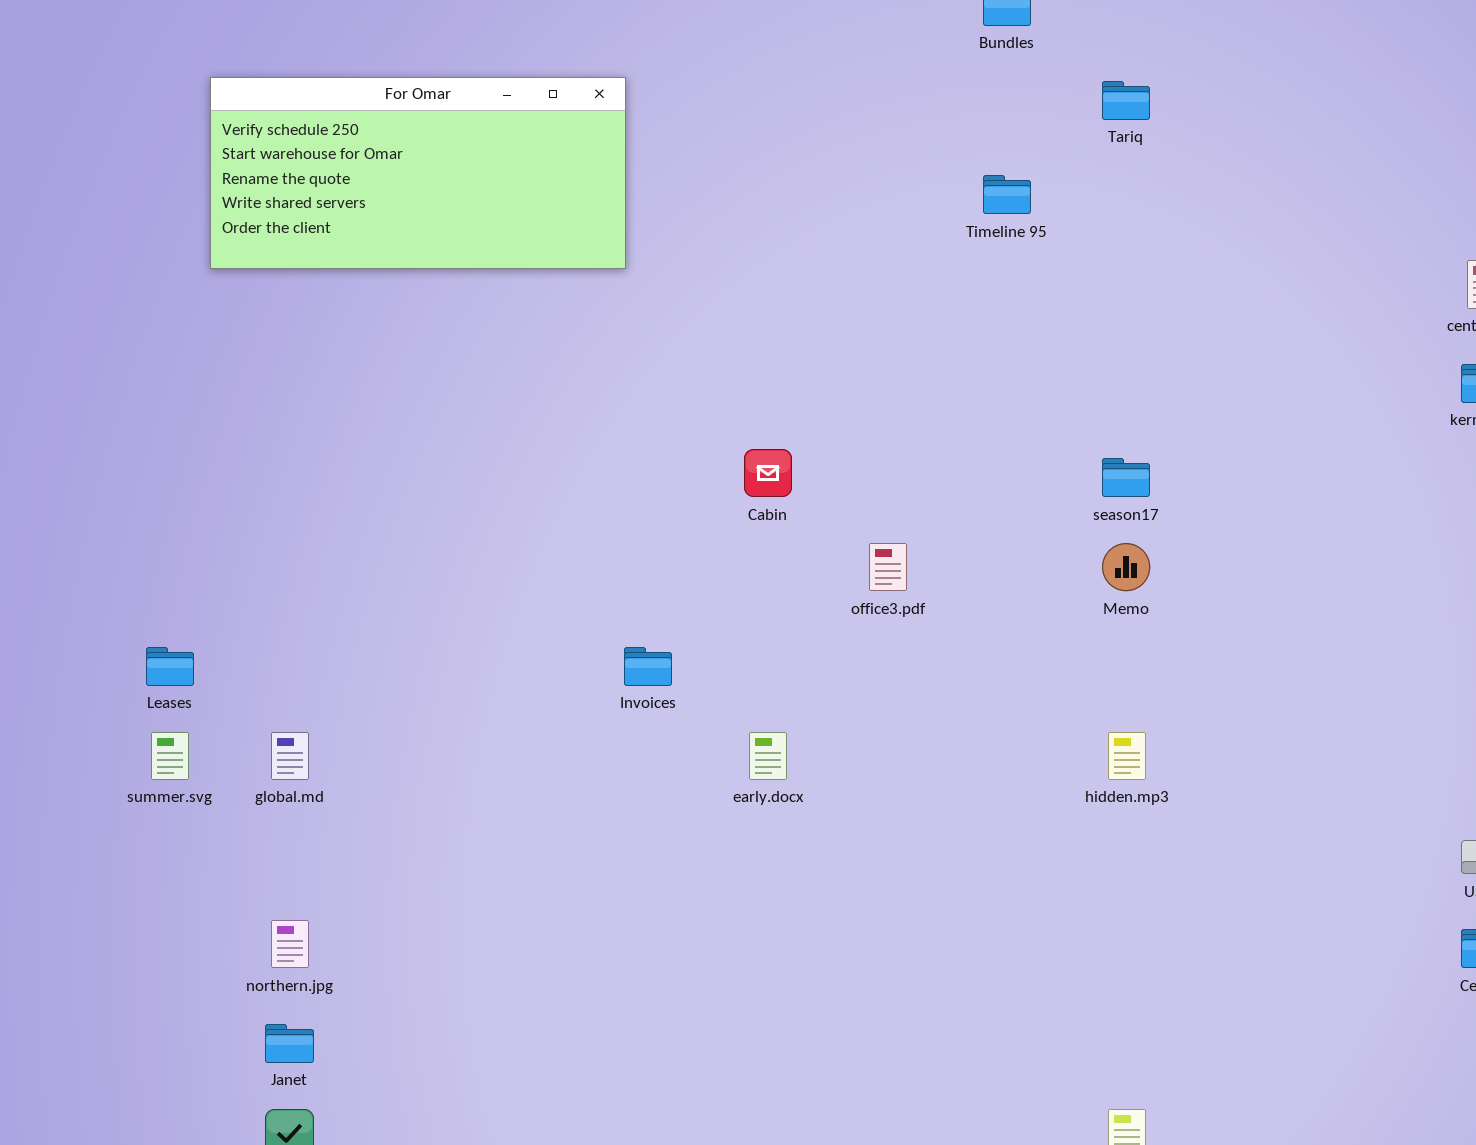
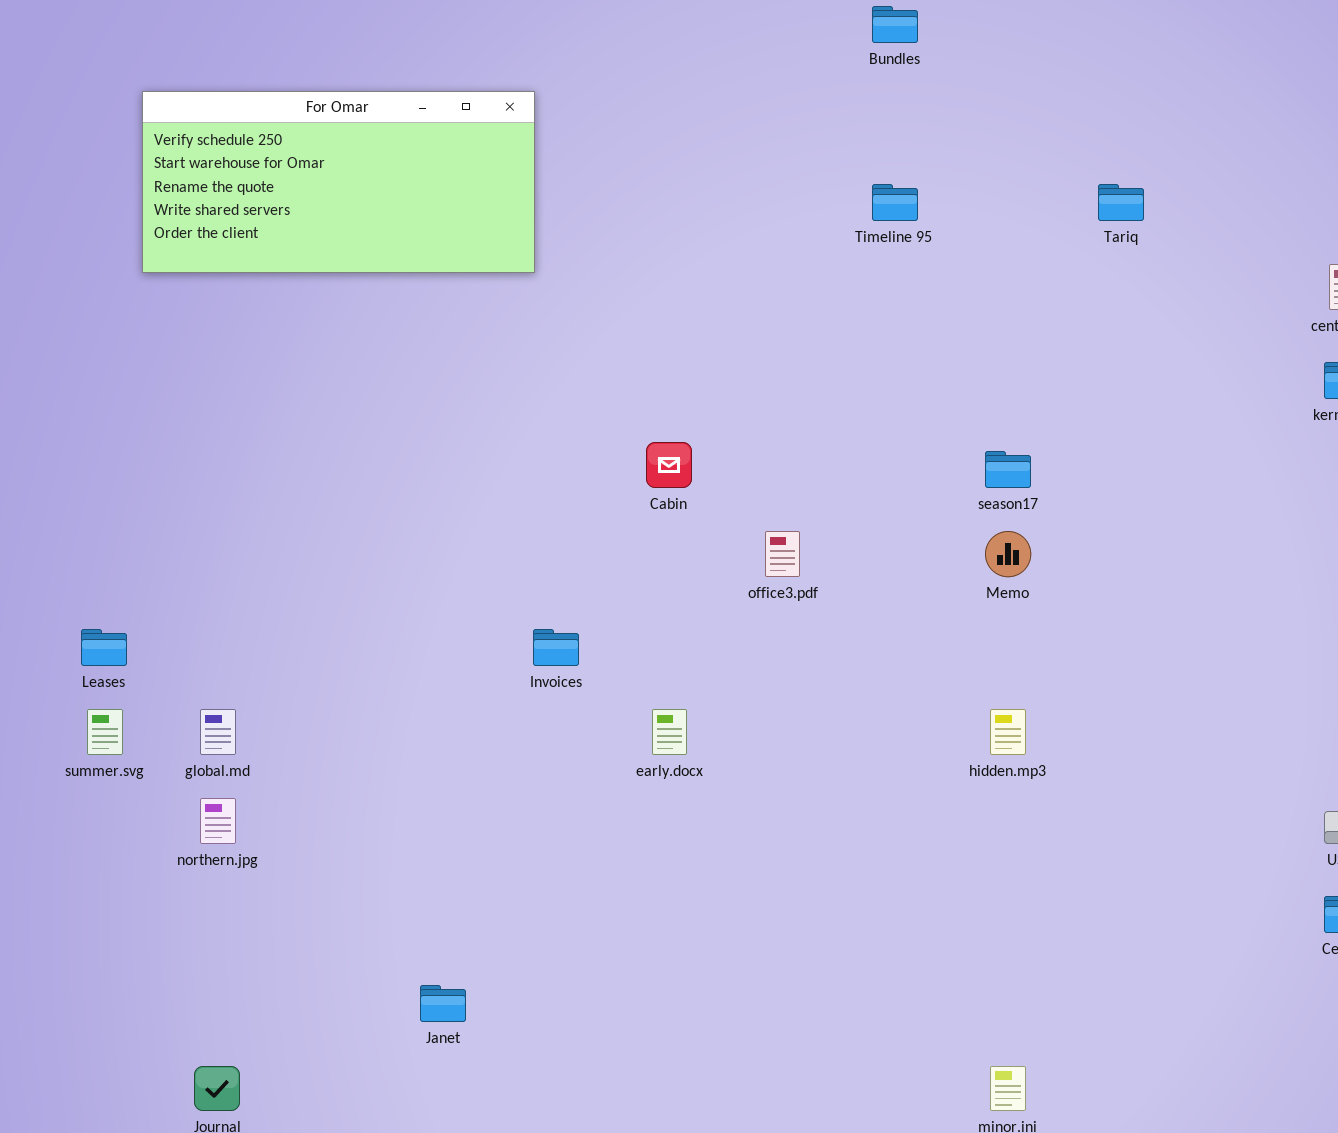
Tariq: [1102,81,1150,120] -> [1098,184,1144,221], moved
northern.jpg: [271,920,309,968] -> [200,798,236,844], moved
Janet: [265,1024,314,1063] -> [420,985,466,1022], moved

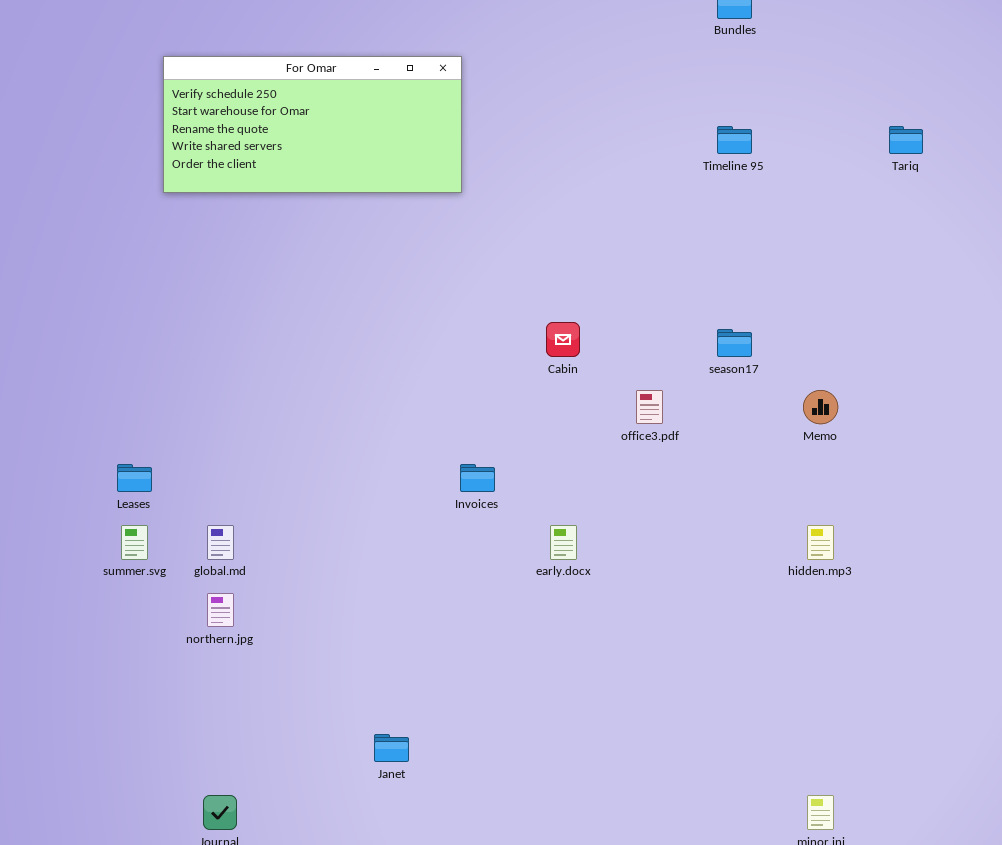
season17: [985,451,1031,488] -> [717,329,752,357], moved

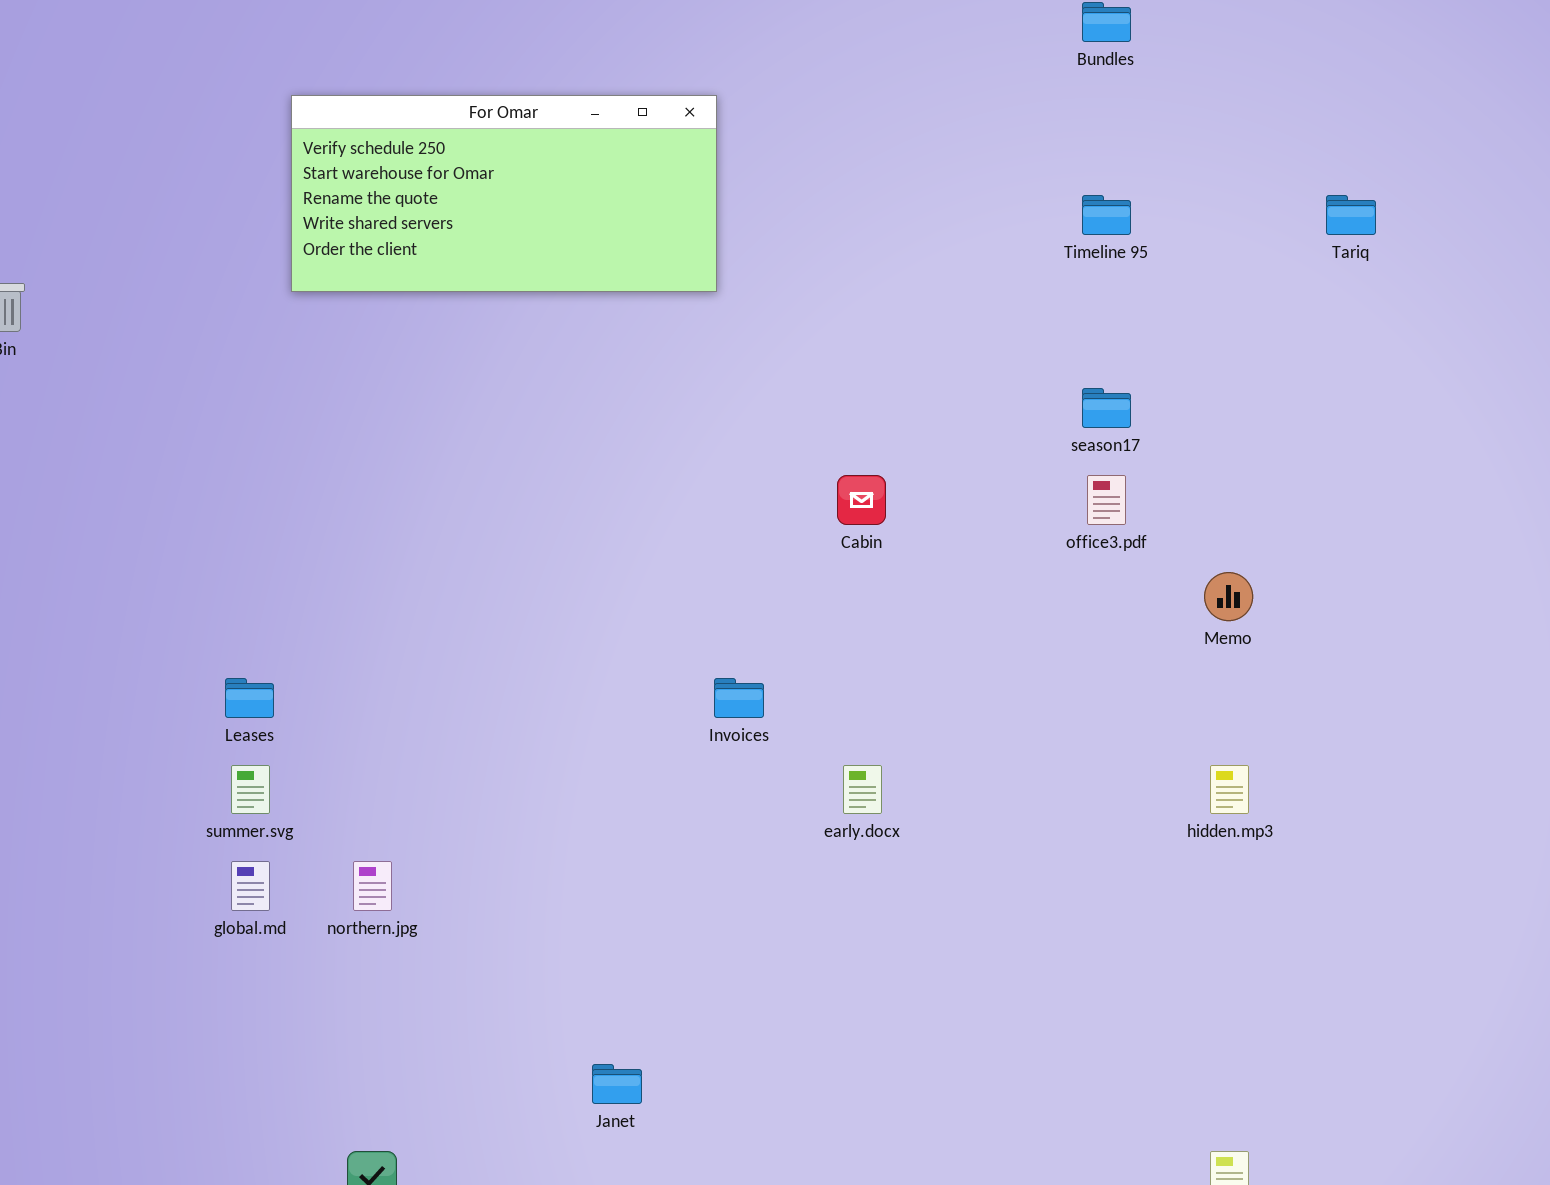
season17: [717,329,752,357] -> [1082,388,1131,428], moved
office3.pdf: [636,390,663,424] -> [1087,475,1126,525], moved
global.md: [207,525,234,560] -> [231,861,270,911], moved

